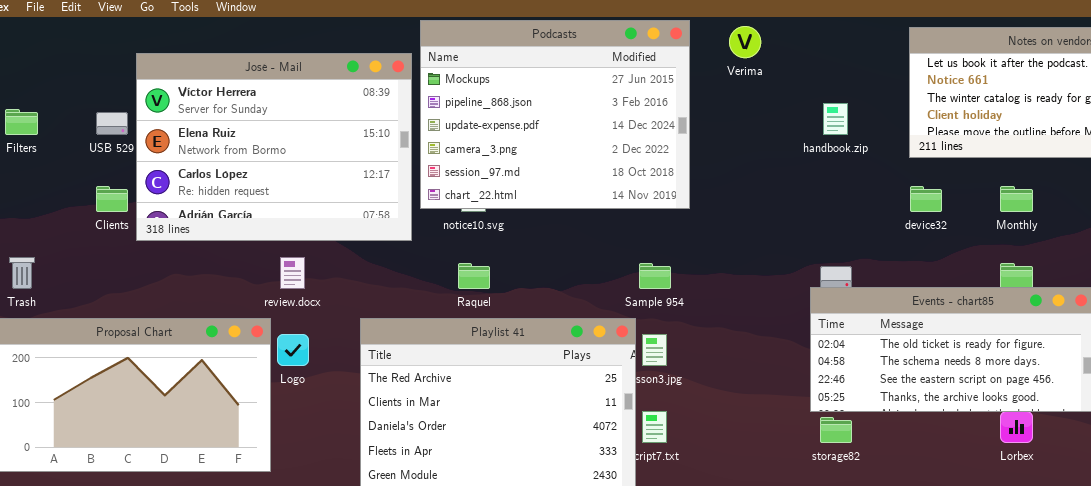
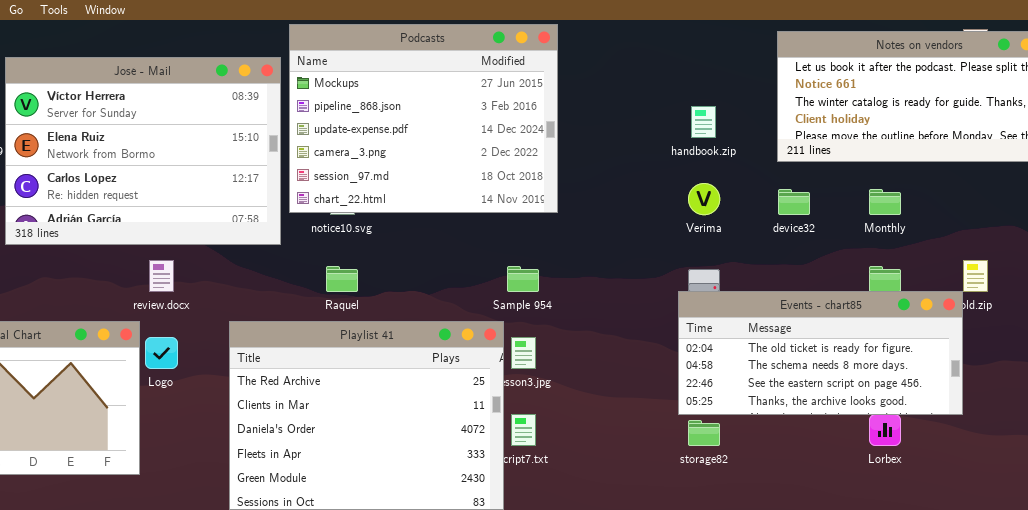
Verima: [729,26,761,58] -> [688,183,720,215], moved

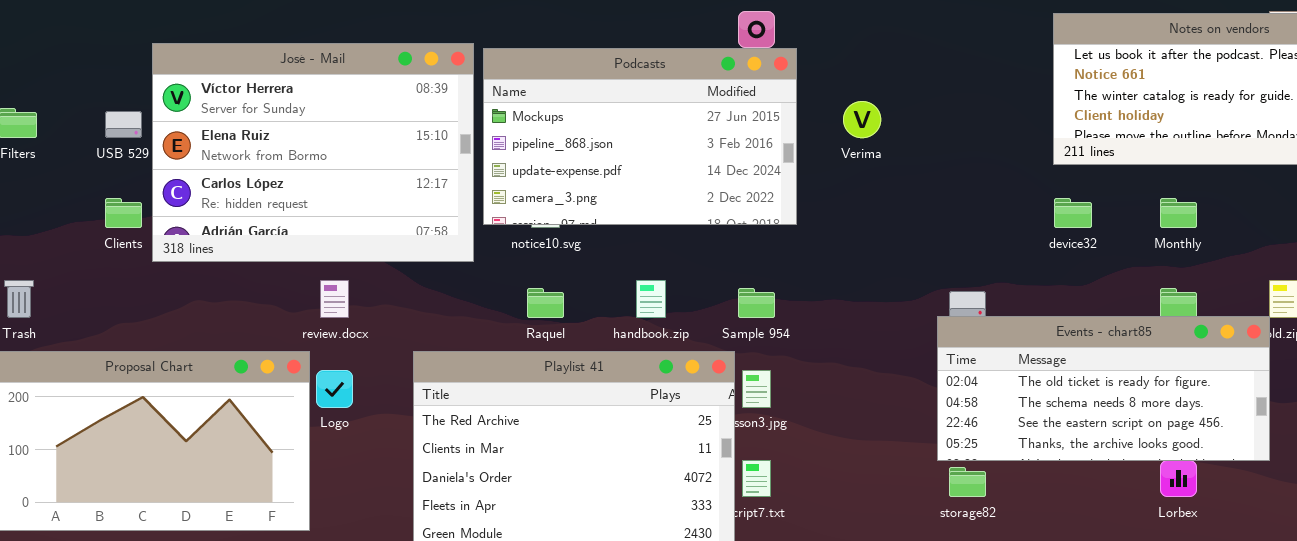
Podcasts: [289,24,558,213] -> [483,48,797,225], resized
handbook.zip: [691,106,716,138] -> [636,280,666,318], moved
Verima: [688,183,720,215] -> [843,101,881,138], moved

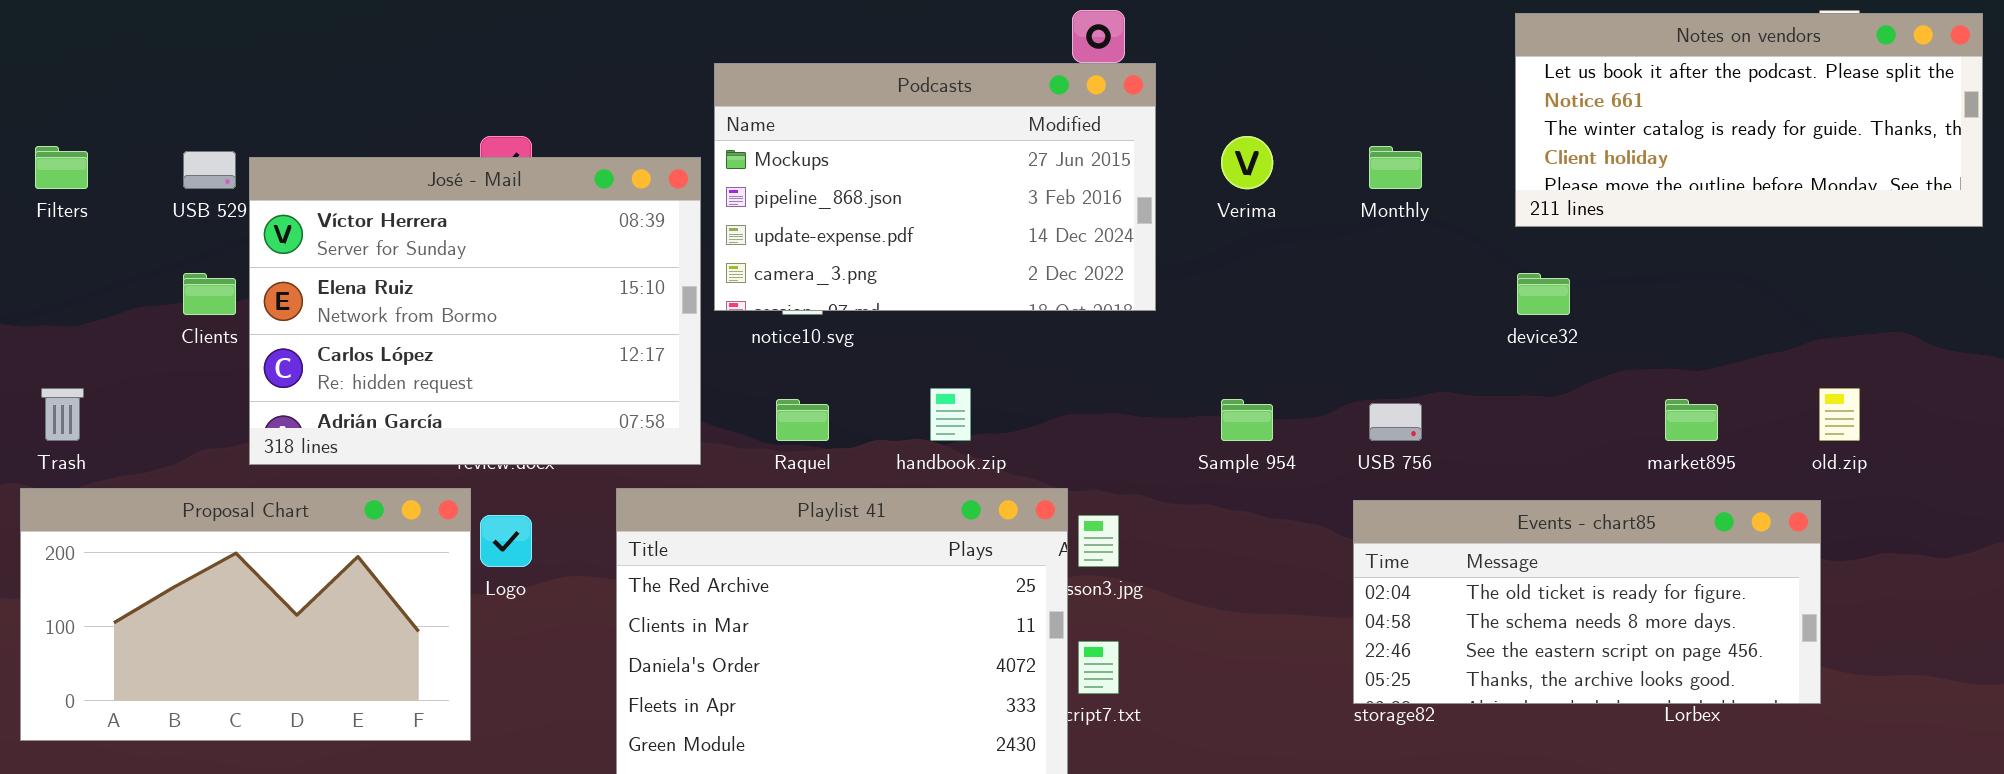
José - Mail: [152,43,474,262] -> [249,157,701,465], moved
Monthly: [1160,198,1197,228] -> [1369,146,1422,189], moved
Sample 954: [738,288,775,318] -> [1221,399,1273,441], moved
Events - chart85: [937,316,1270,461] -> [1353,500,1821,704], moved

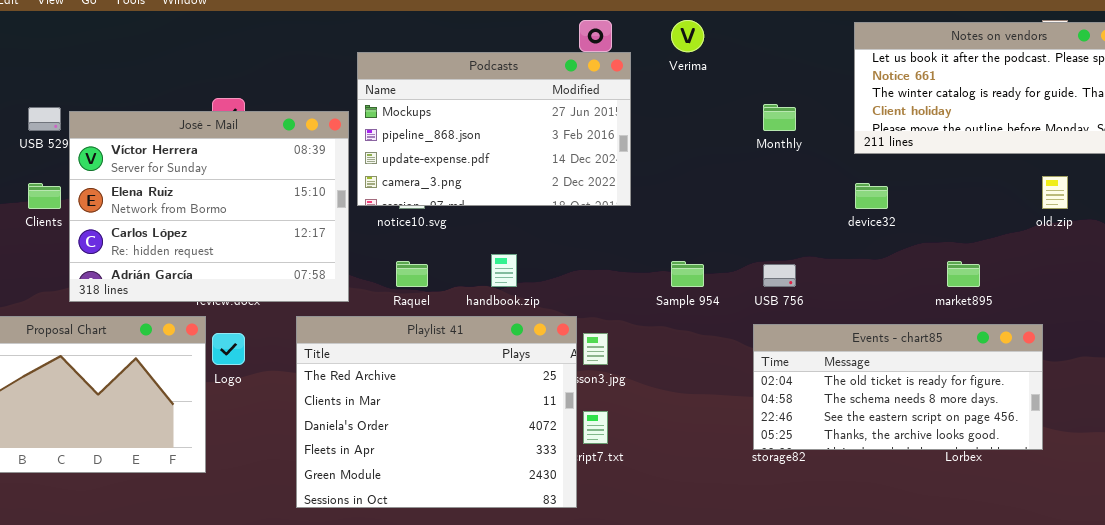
Verima: [1221,136,1273,189] -> [671,20,704,52], moved
old.zip: [1819,388,1860,441] -> [1042,176,1068,209], moved

